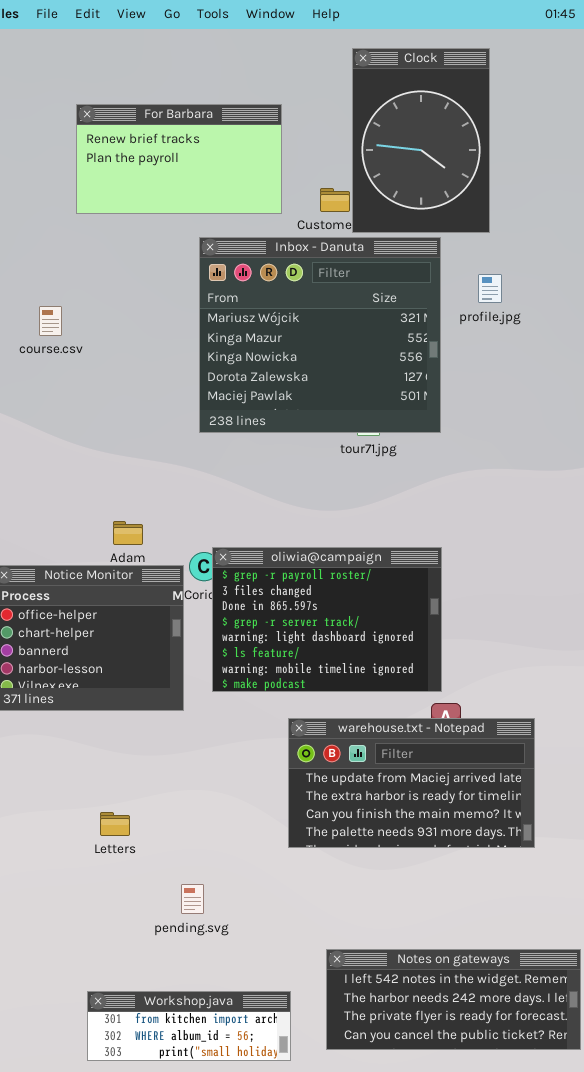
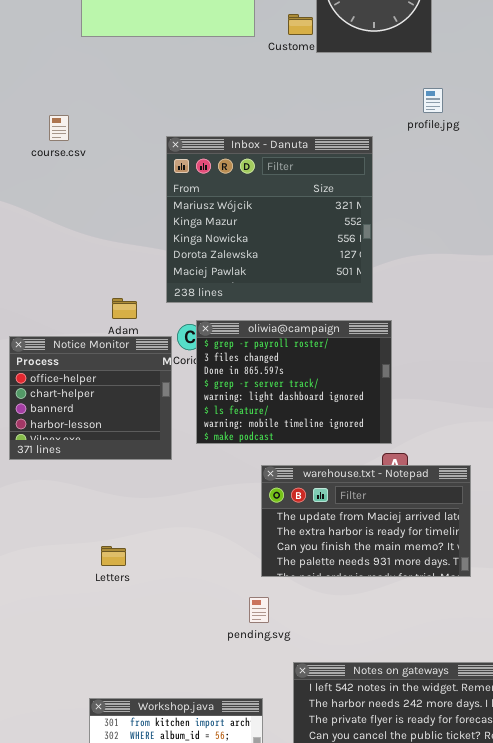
Inbox - Danuta: [199,237,441,433] -> [166,136,373,303], moved
pending.svg: [181,884,204,914] -> [249,597,269,623], moved

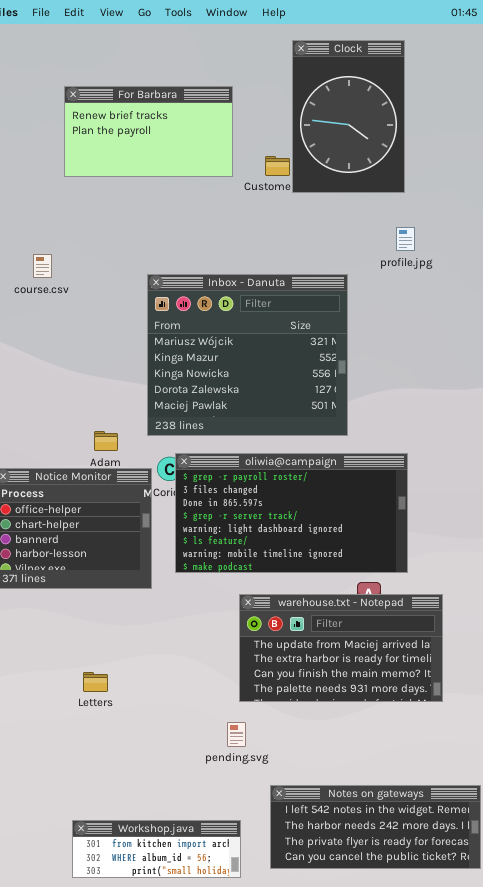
oliwia@campaign: [196,320,392,444] -> [175,453,408,573], resized

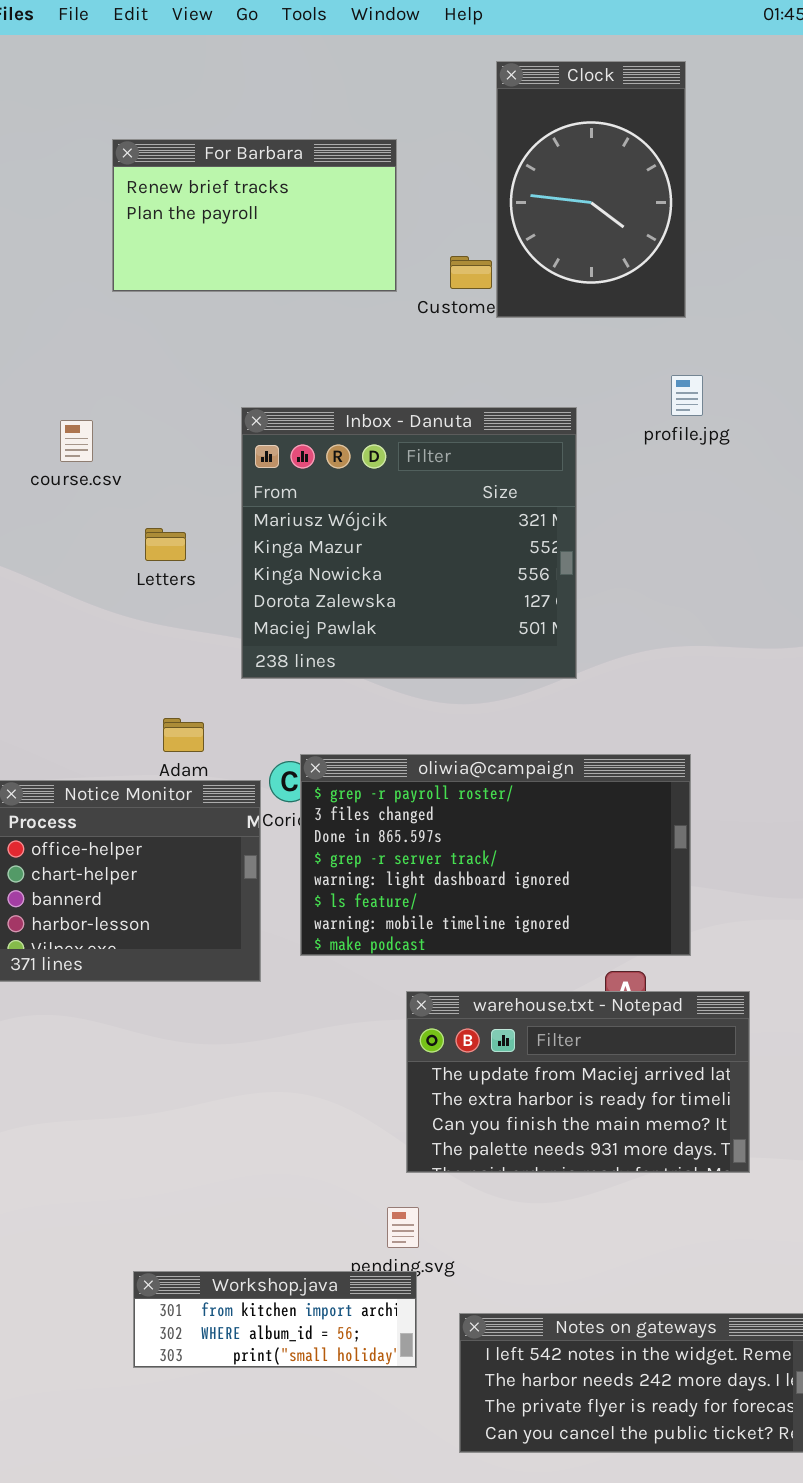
Inbox - Danuta: [147,274,348,436] -> [241,407,577,679], moved
Letters: [83,672,108,692] -> [145,528,186,561], moved
Workshop.java: [72,820,241,878] -> [133,1271,417,1368], moved

